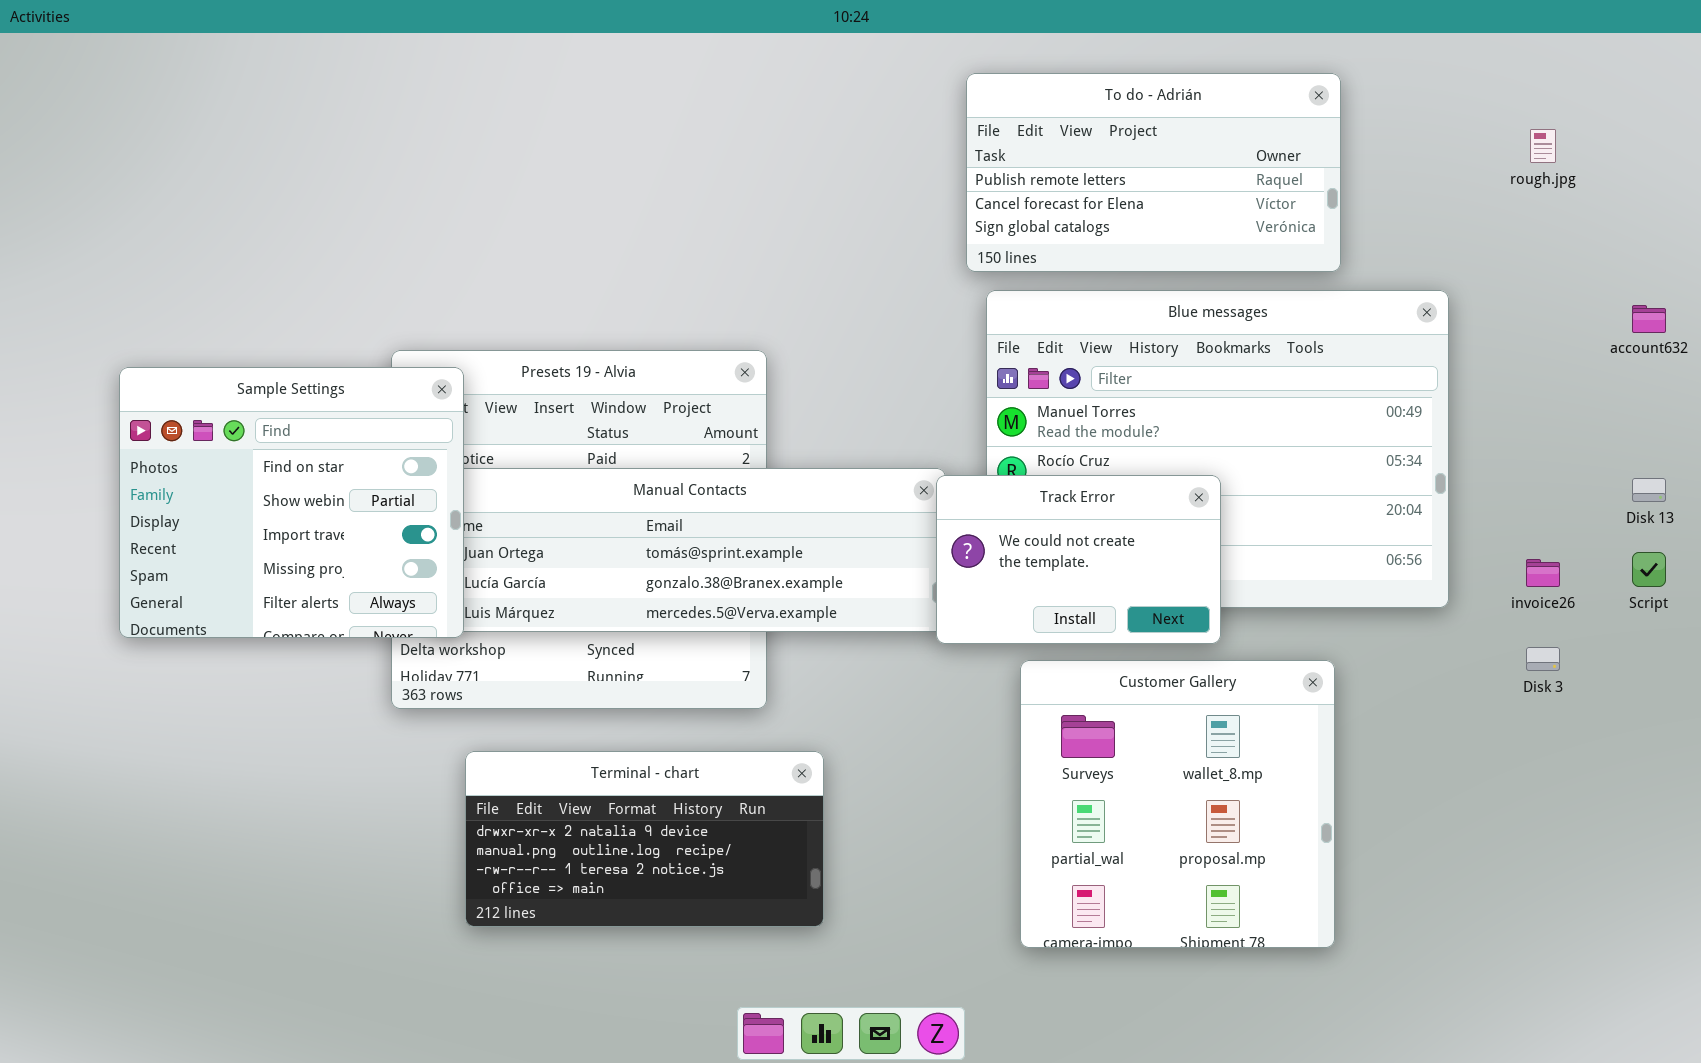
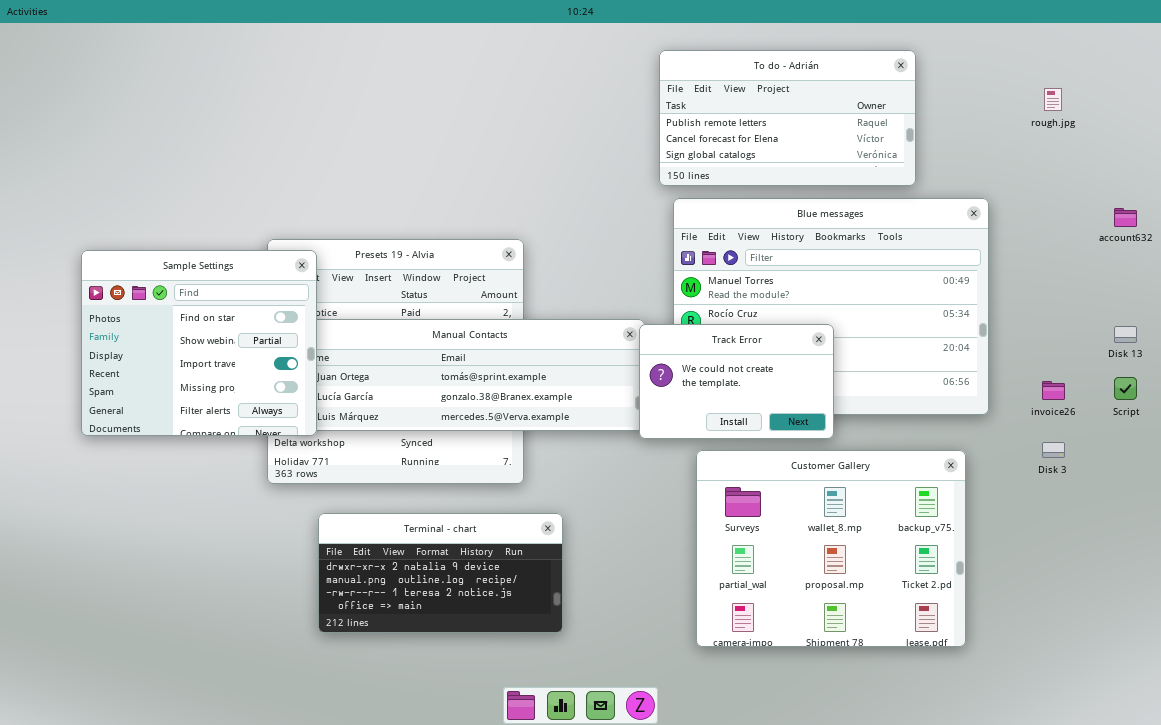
Customer Gallery: [1020,660,1335,948] -> [696,450,966,647], resized

